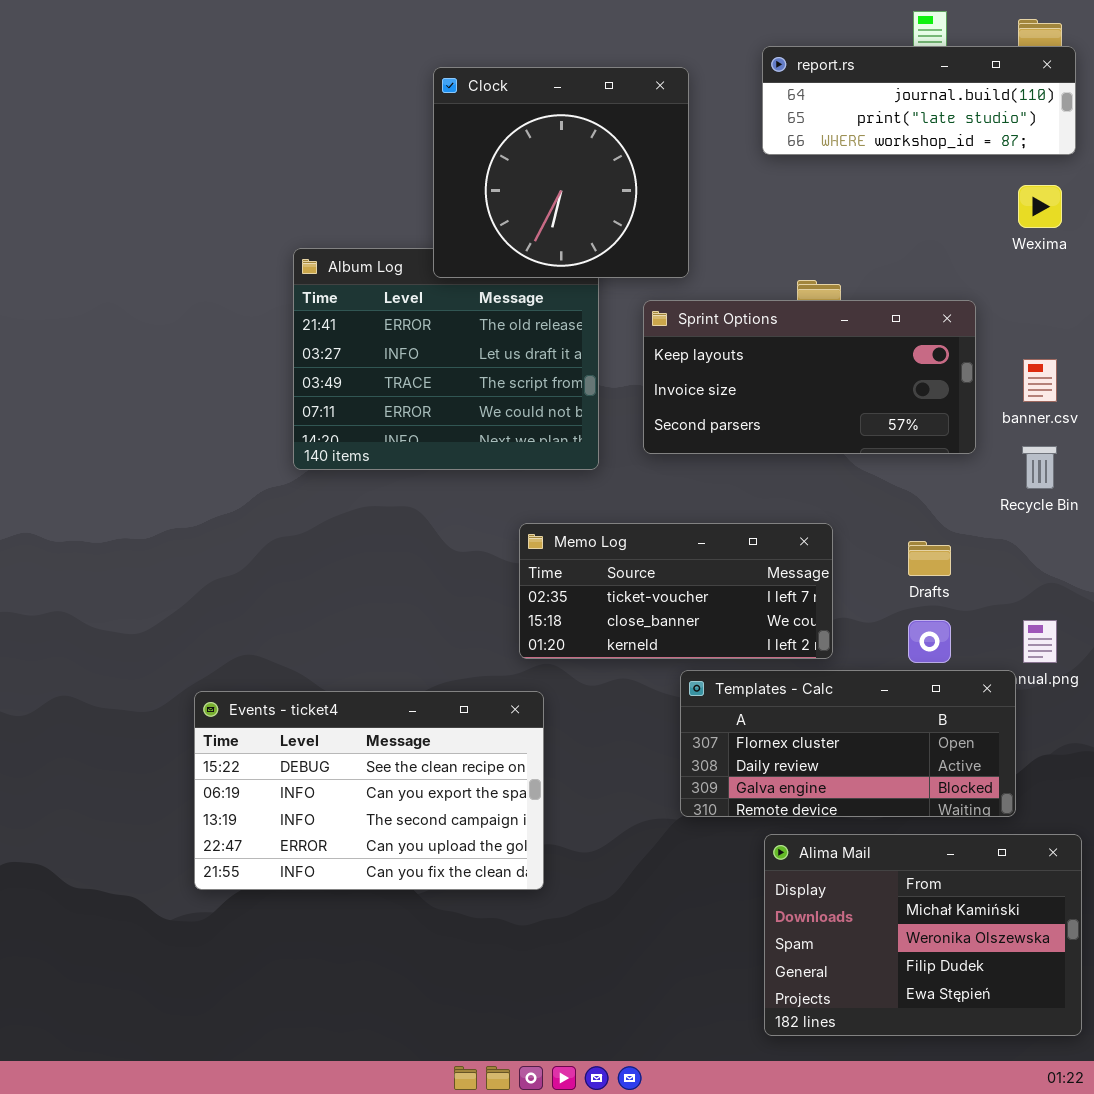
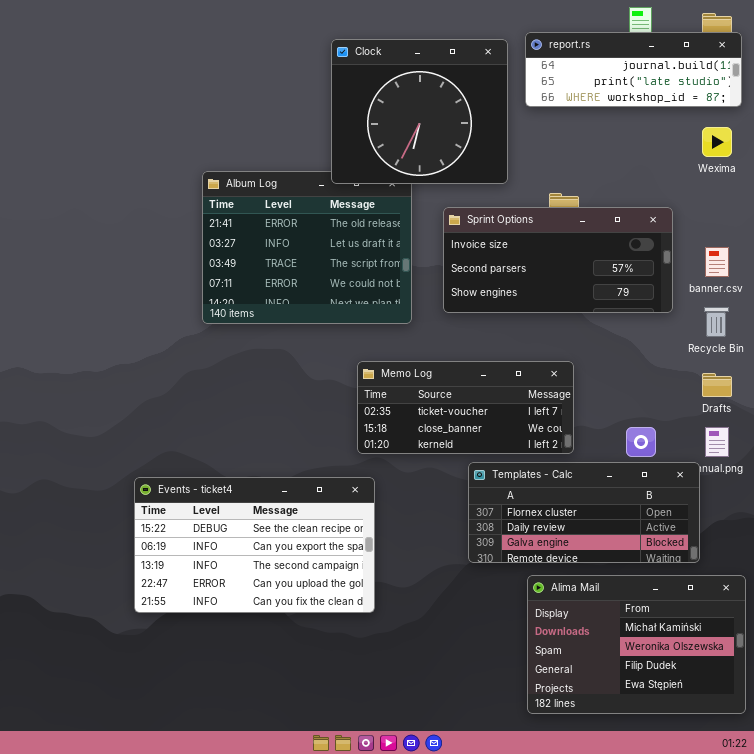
Clock: [433,67,689,278] -> [331,39,508,184], moved
Sprint Options: [643,300,976,454] -> [443,207,673,313], scrolled down 1 row
Drafts: [908,541,951,576] -> [702,373,732,397], moved

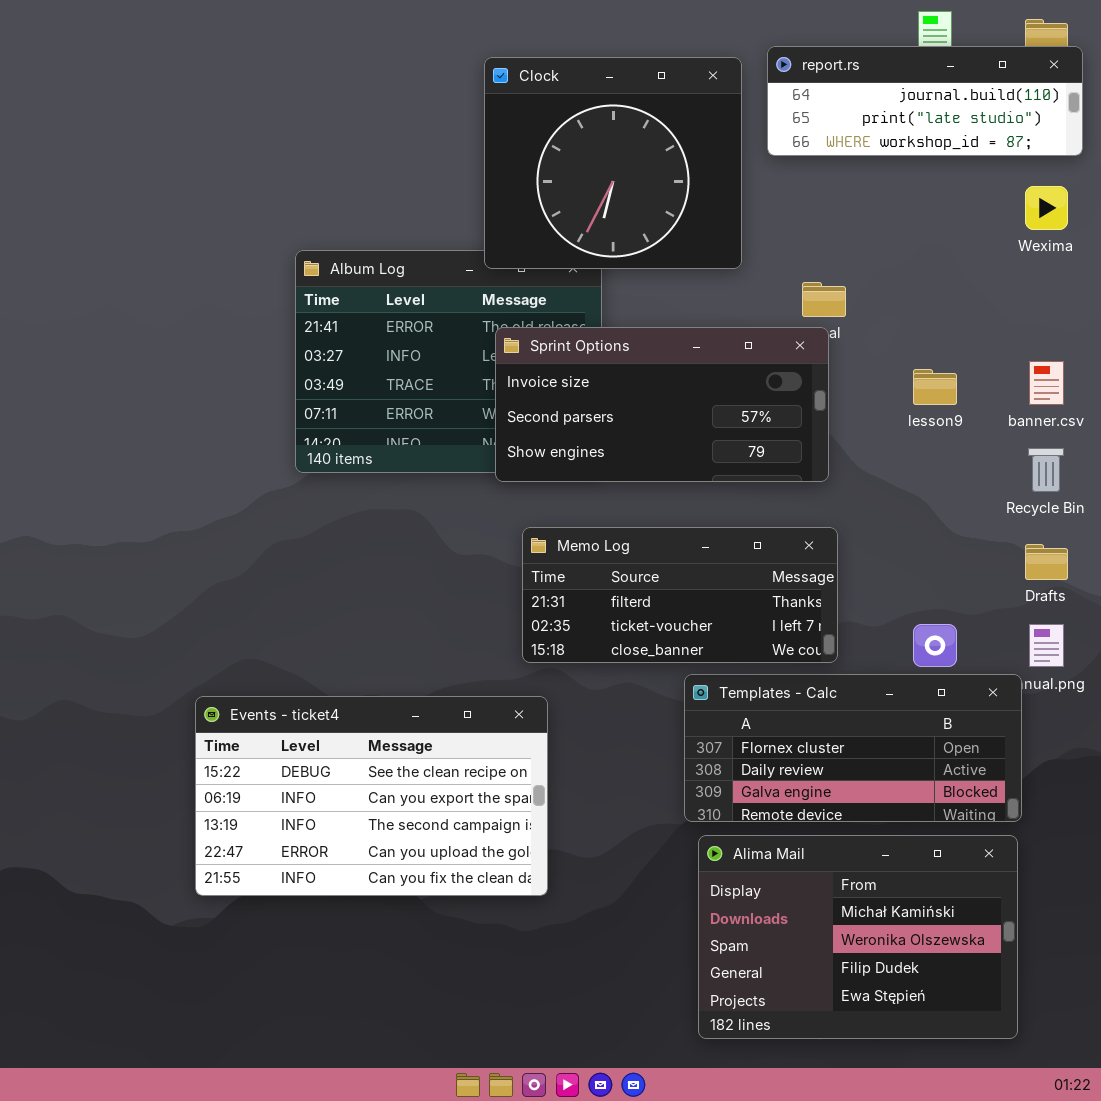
Sprint Options: [443,207,673,313] -> [495,327,829,482], moved
Memo Log: [357,361,574,454] -> [522,527,838,663], scrolled up 1 row
Alima Mail: [527,575,746,714] -> [698,835,1018,1039], moved

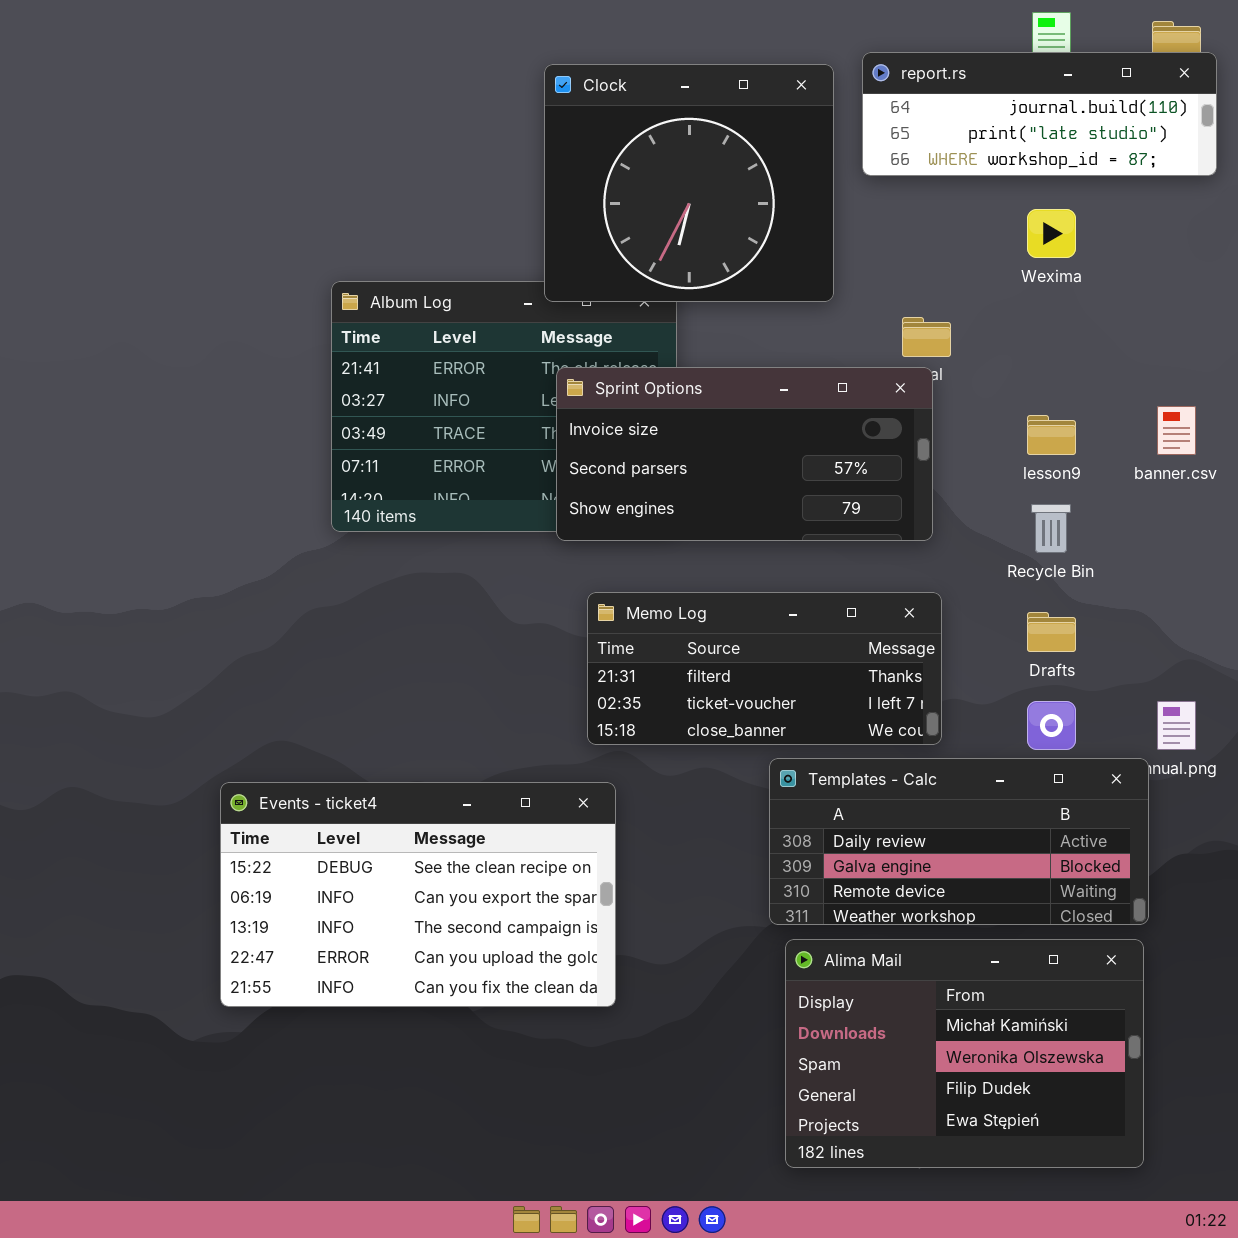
Wexima: [1025,186,1068,230] -> [1027,209,1076,258], moved
Recycle Bin: [1028,448,1064,492] -> [1031,504,1071,553], moved
Drafts: [1025,544,1068,580] -> [1027,612,1076,652], moved
Templates - Calc: [684,674,1022,822] -> [769,758,1149,925], scrolled down 1 row

